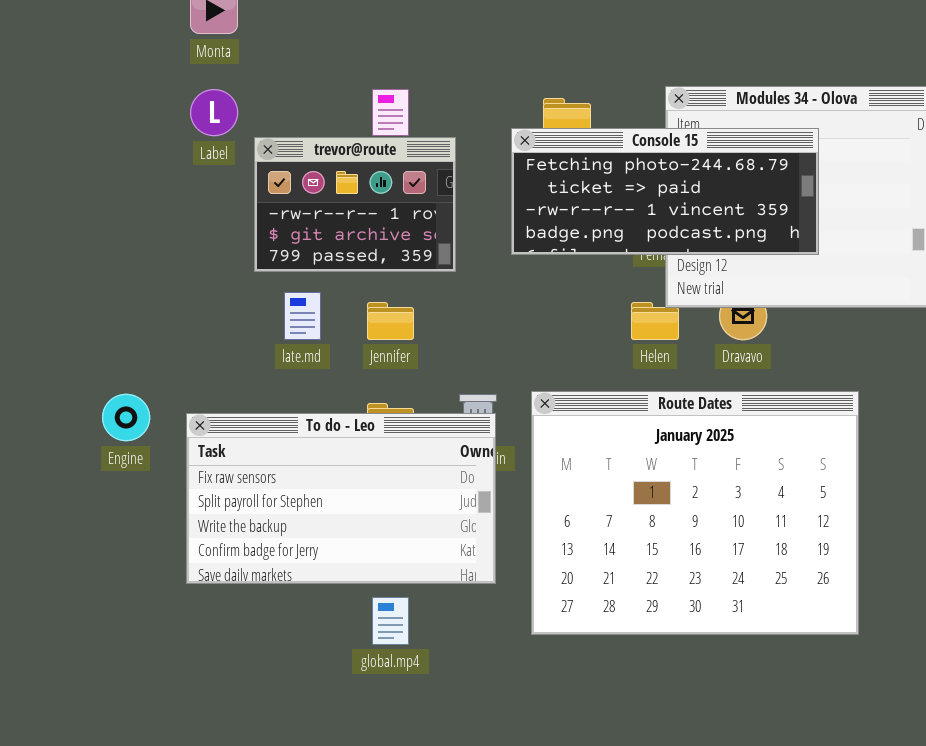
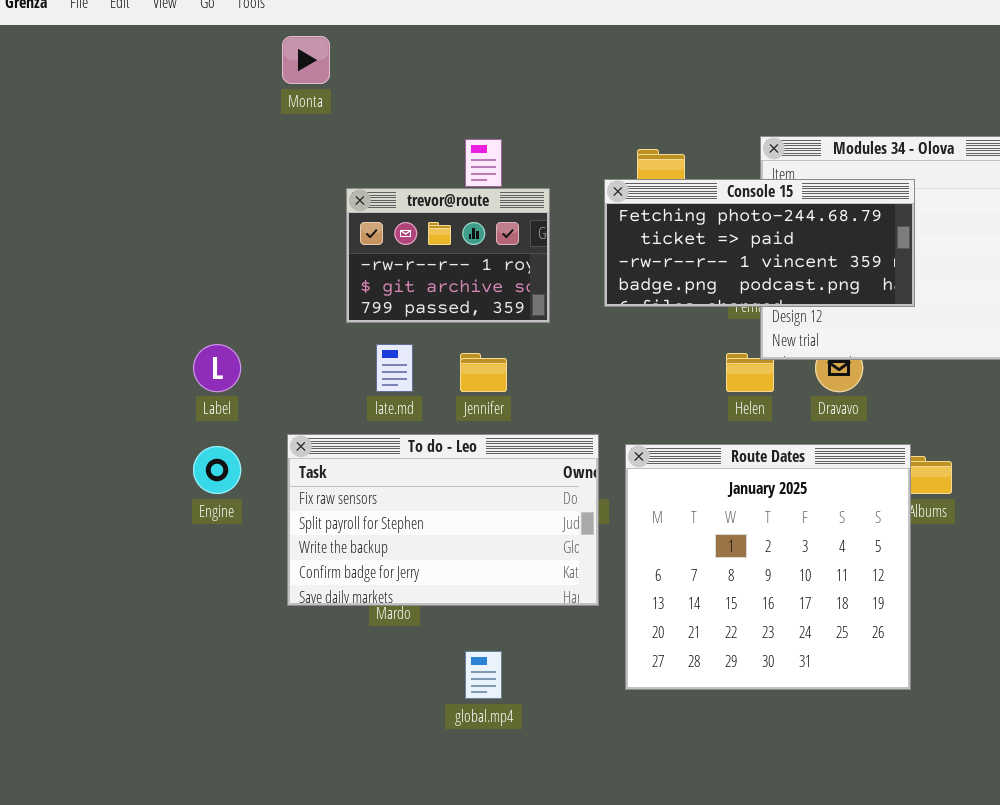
Label: [190,89,238,136] -> [193,344,241,392], moved
Route Dates: [531,391,859,635] -> [625,444,911,690], resized
To do - Leo: [186,413,496,584] -> [287,434,599,606], moved

